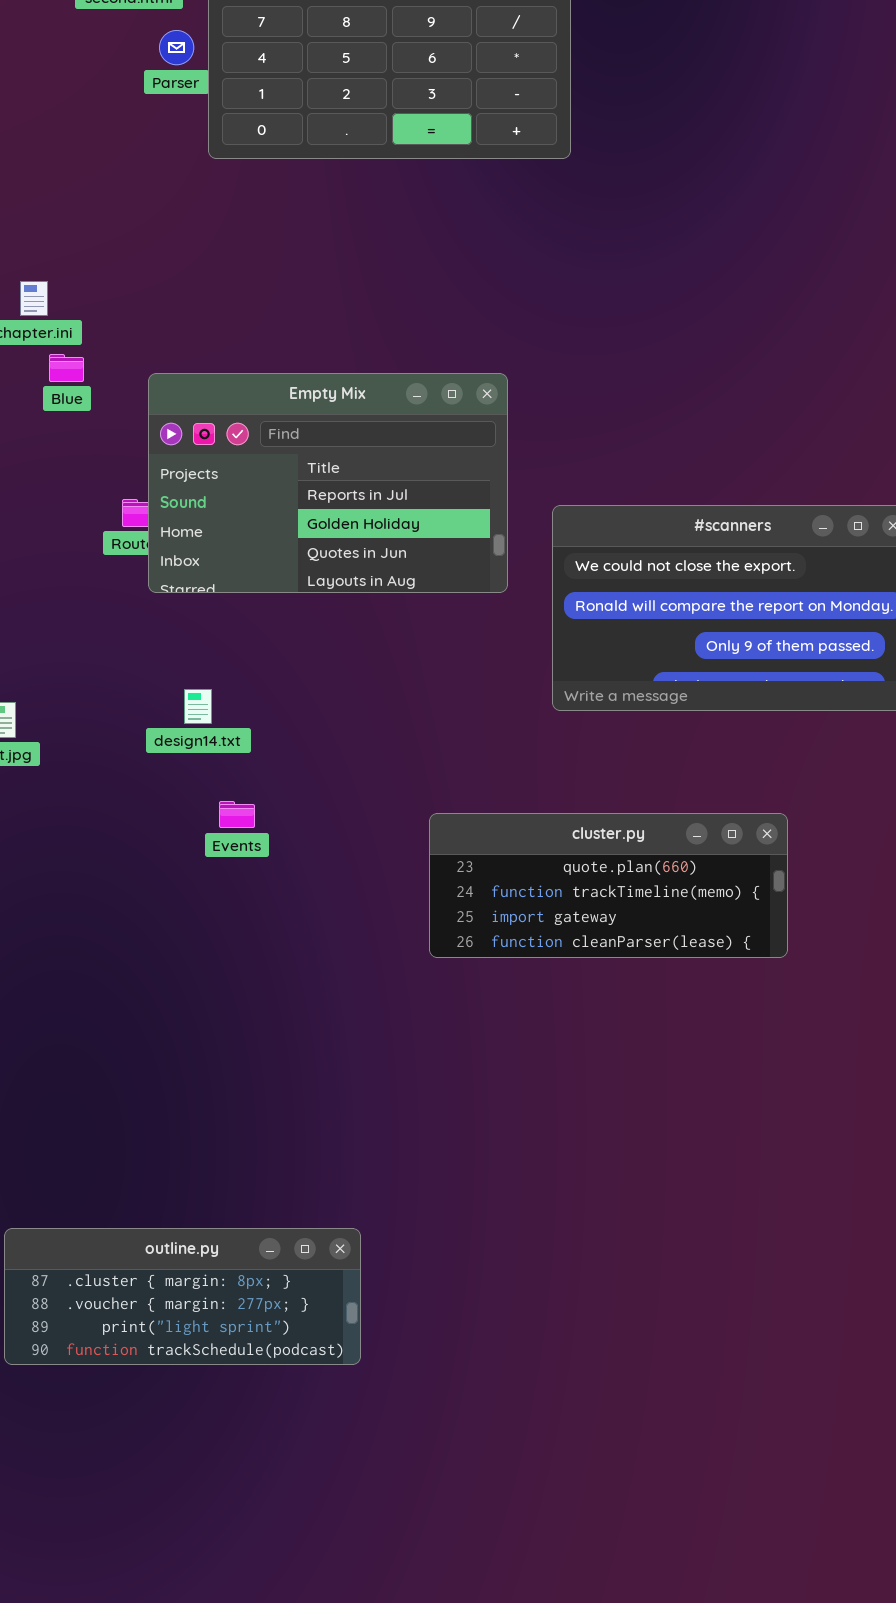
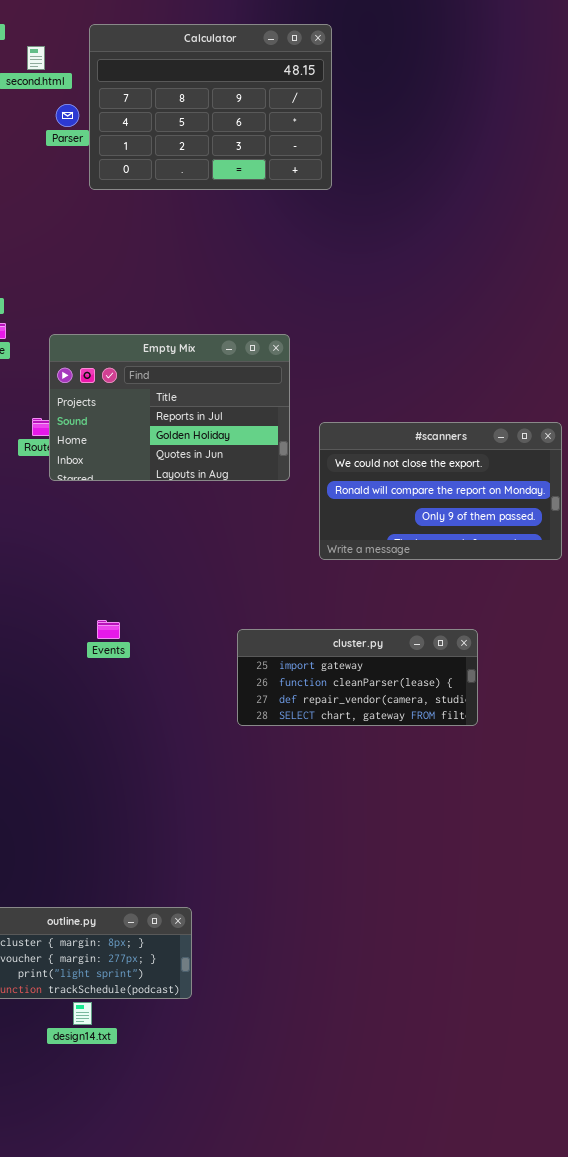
design14.txt: [184,689,212,724] -> [73,1002,92,1025], moved
cluster.py: [429,813,788,958] -> [237,629,478,726], scrolled down 2 rows

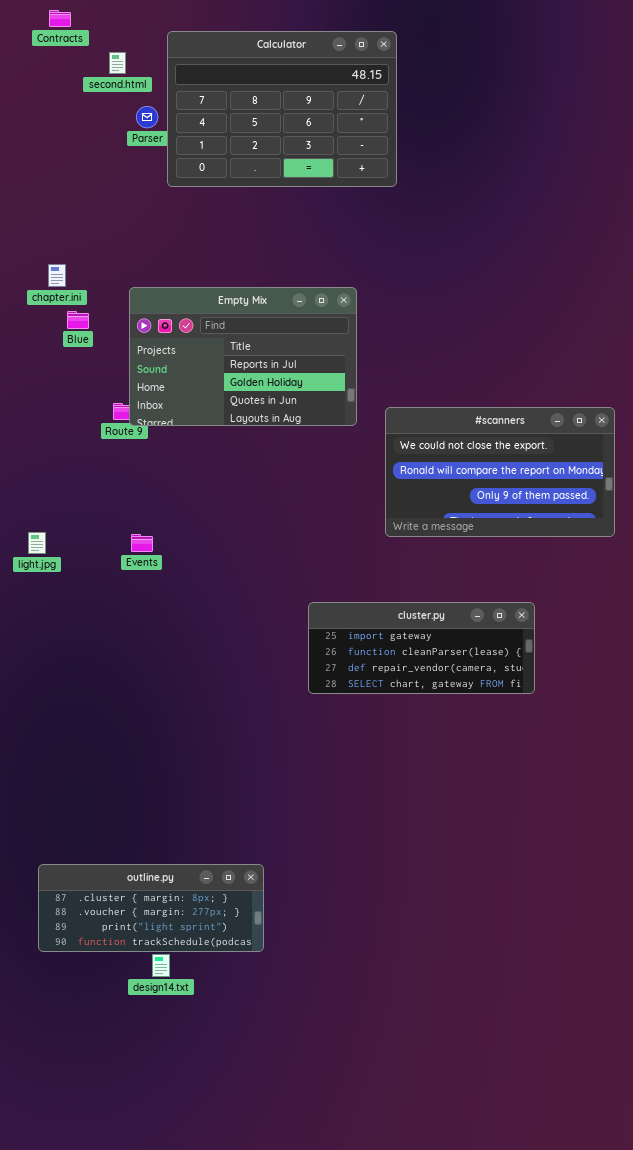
Empty Mix: [49,334,290,481] -> [129,287,357,426], moved
Events: [97,620,120,639] -> [131,534,153,552], moved

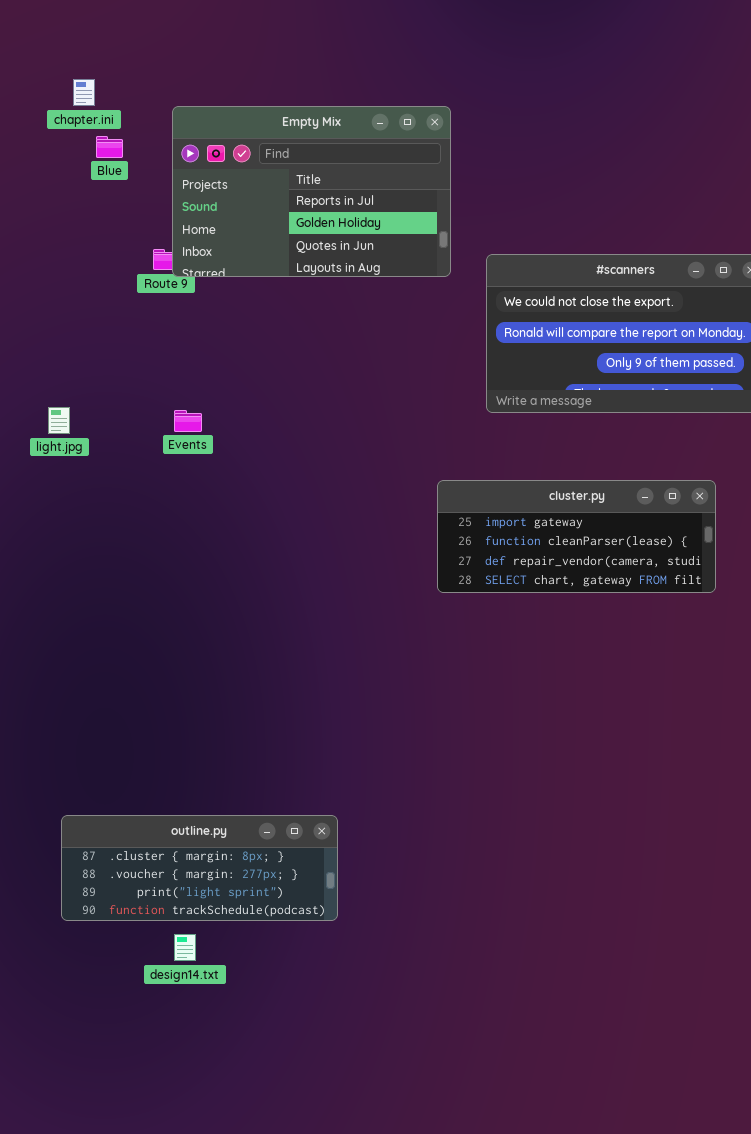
cluster.py: [308,602,535,694] -> [437,480,716,593], moved
design14.txt: [152,954,170,977] -> [174,934,196,961], moved

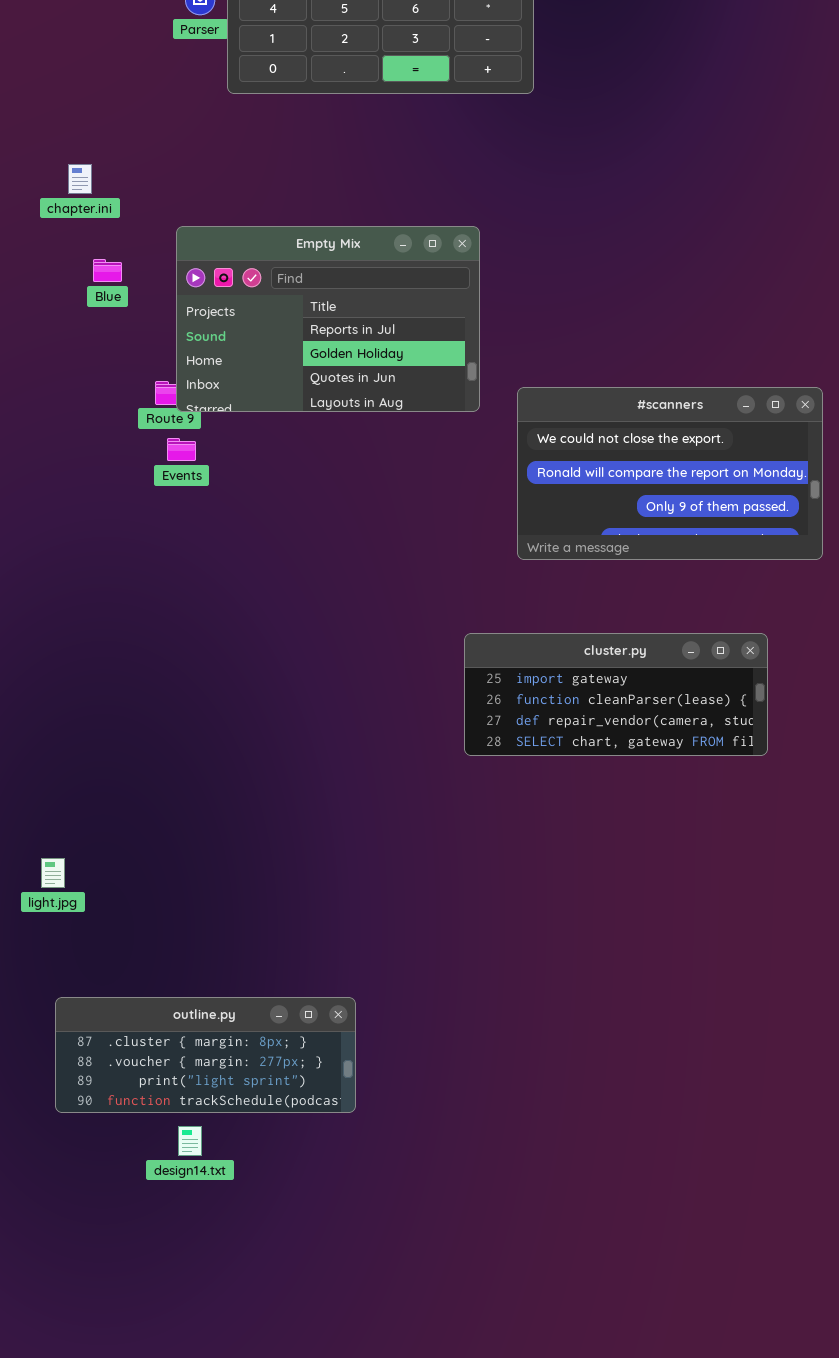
chapter.ini: [73,79,95,106] -> [68,164,92,194], moved
light.jpg: [48,407,70,434] -> [41,858,65,888], moved
Events: [174,410,202,432] -> [167,438,196,461], moved

